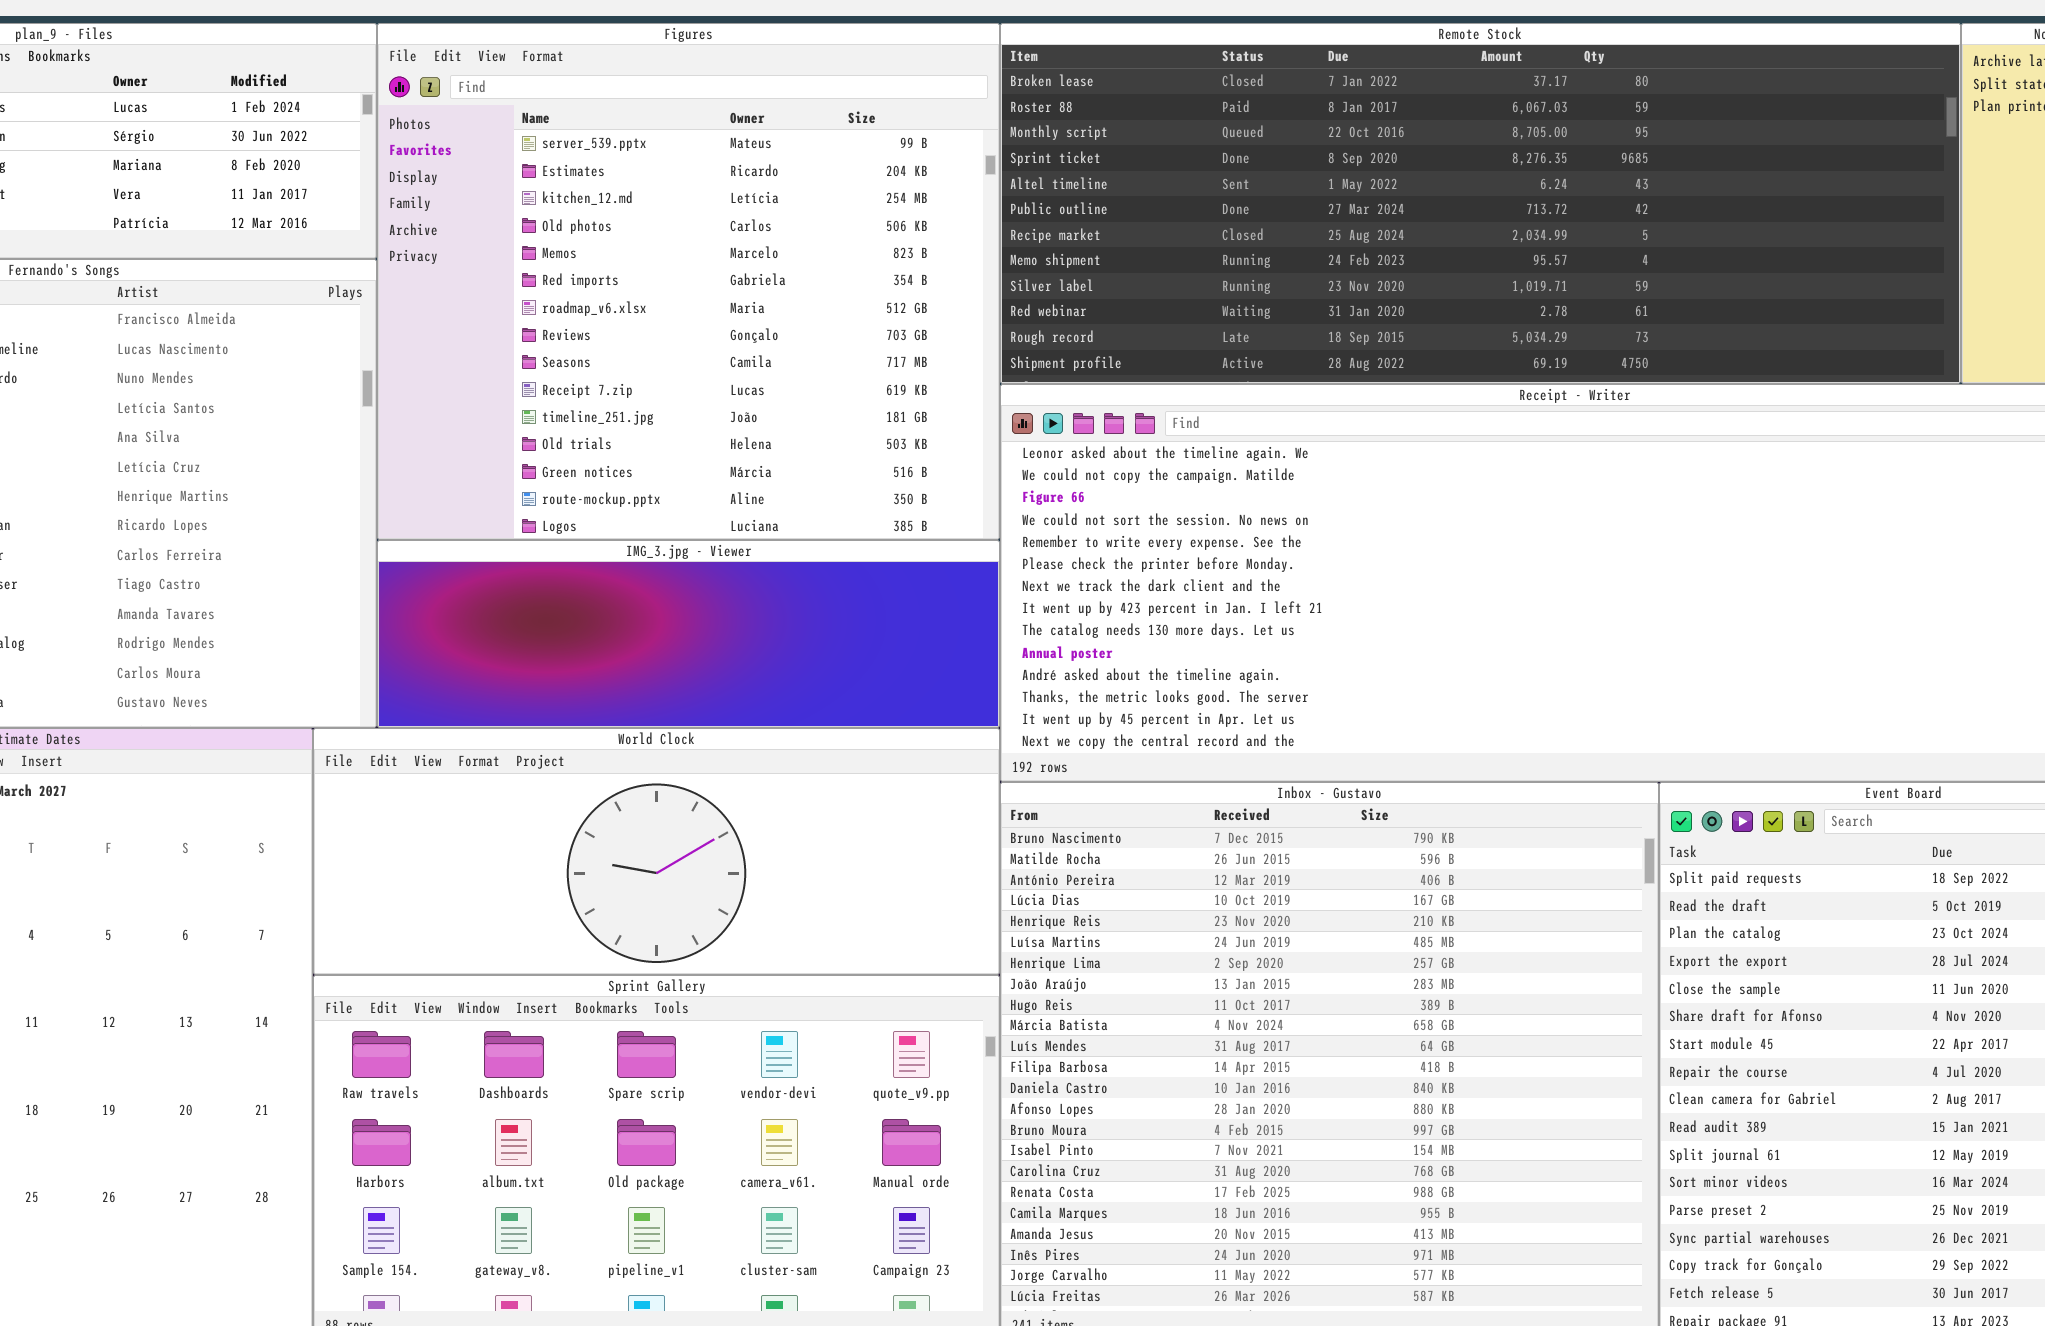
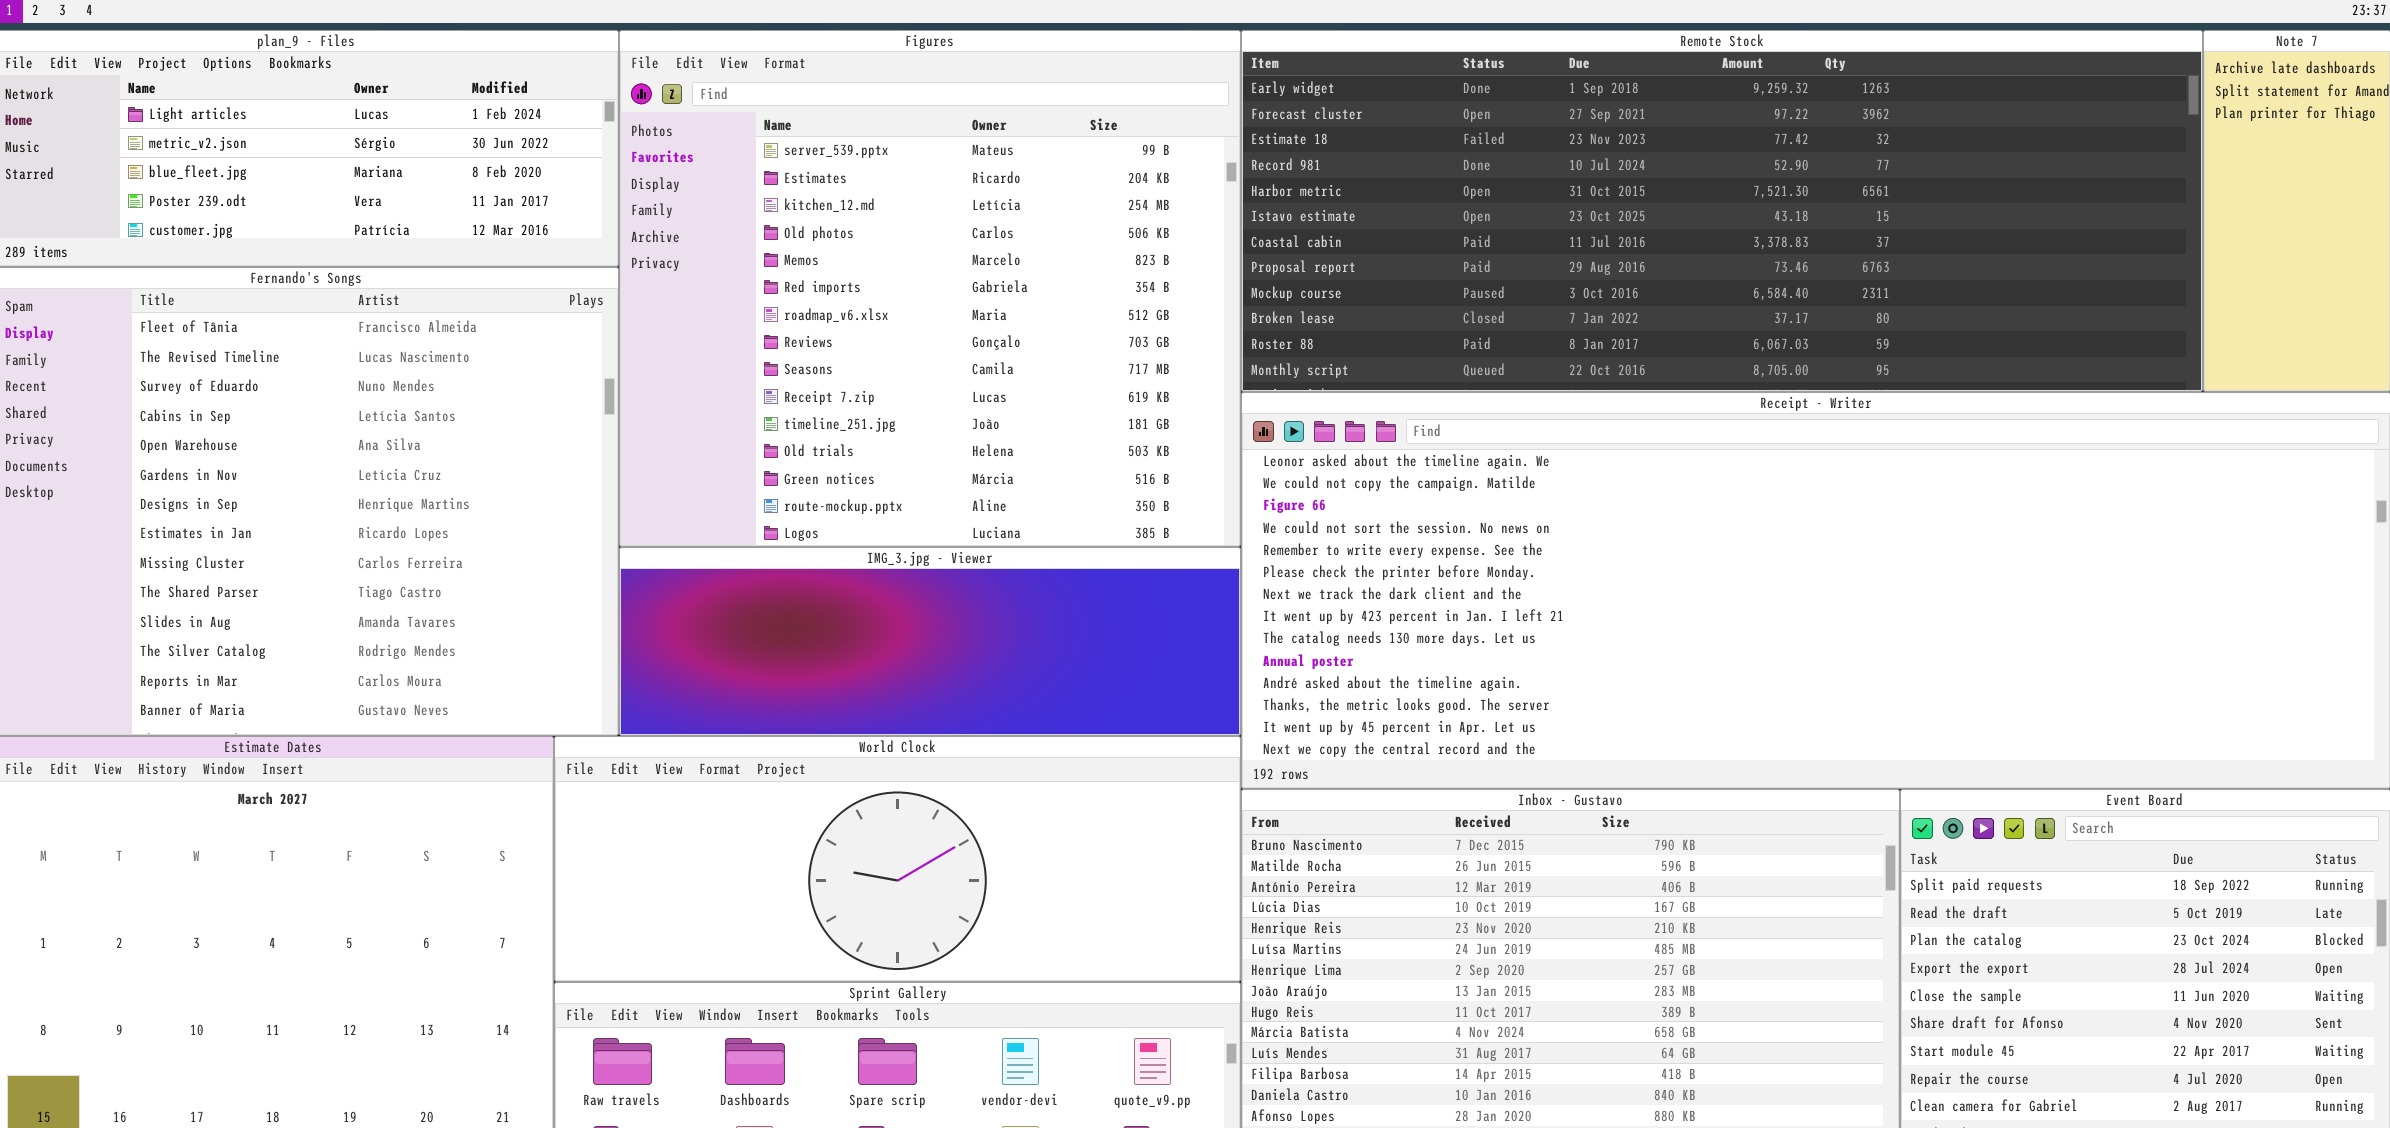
Remote Stock: [1000,23,1961,384] -> [1241,30,2203,392], scrolled up 9 rows

